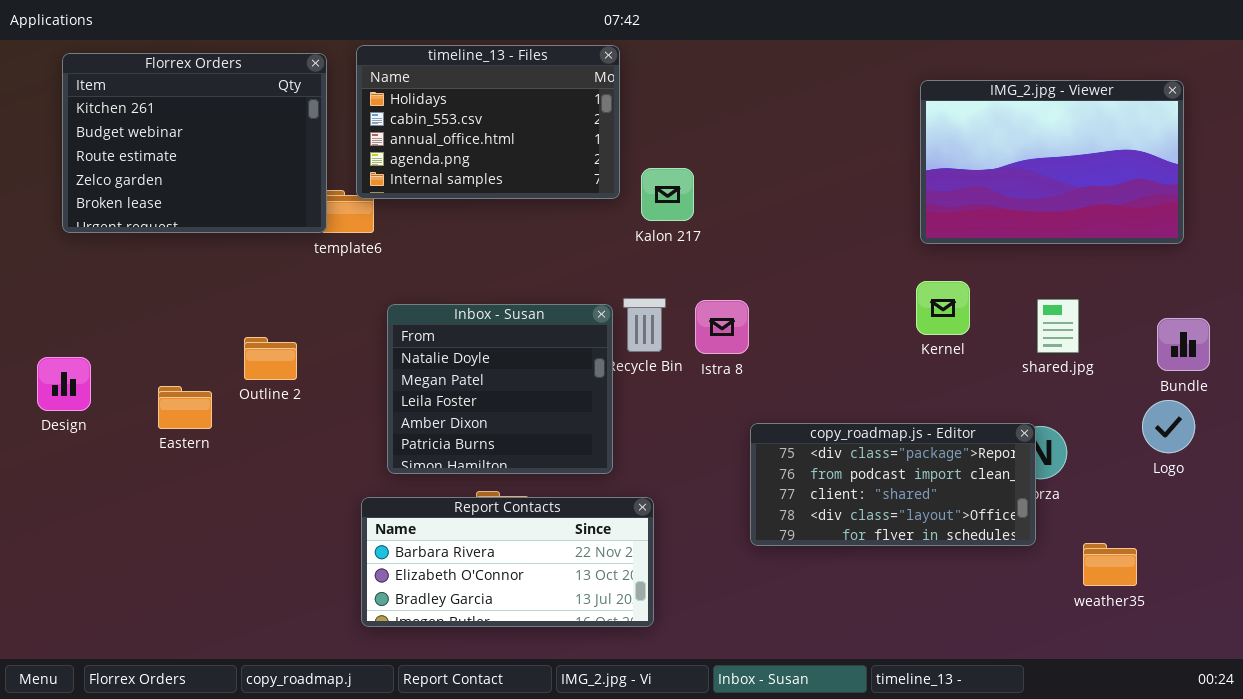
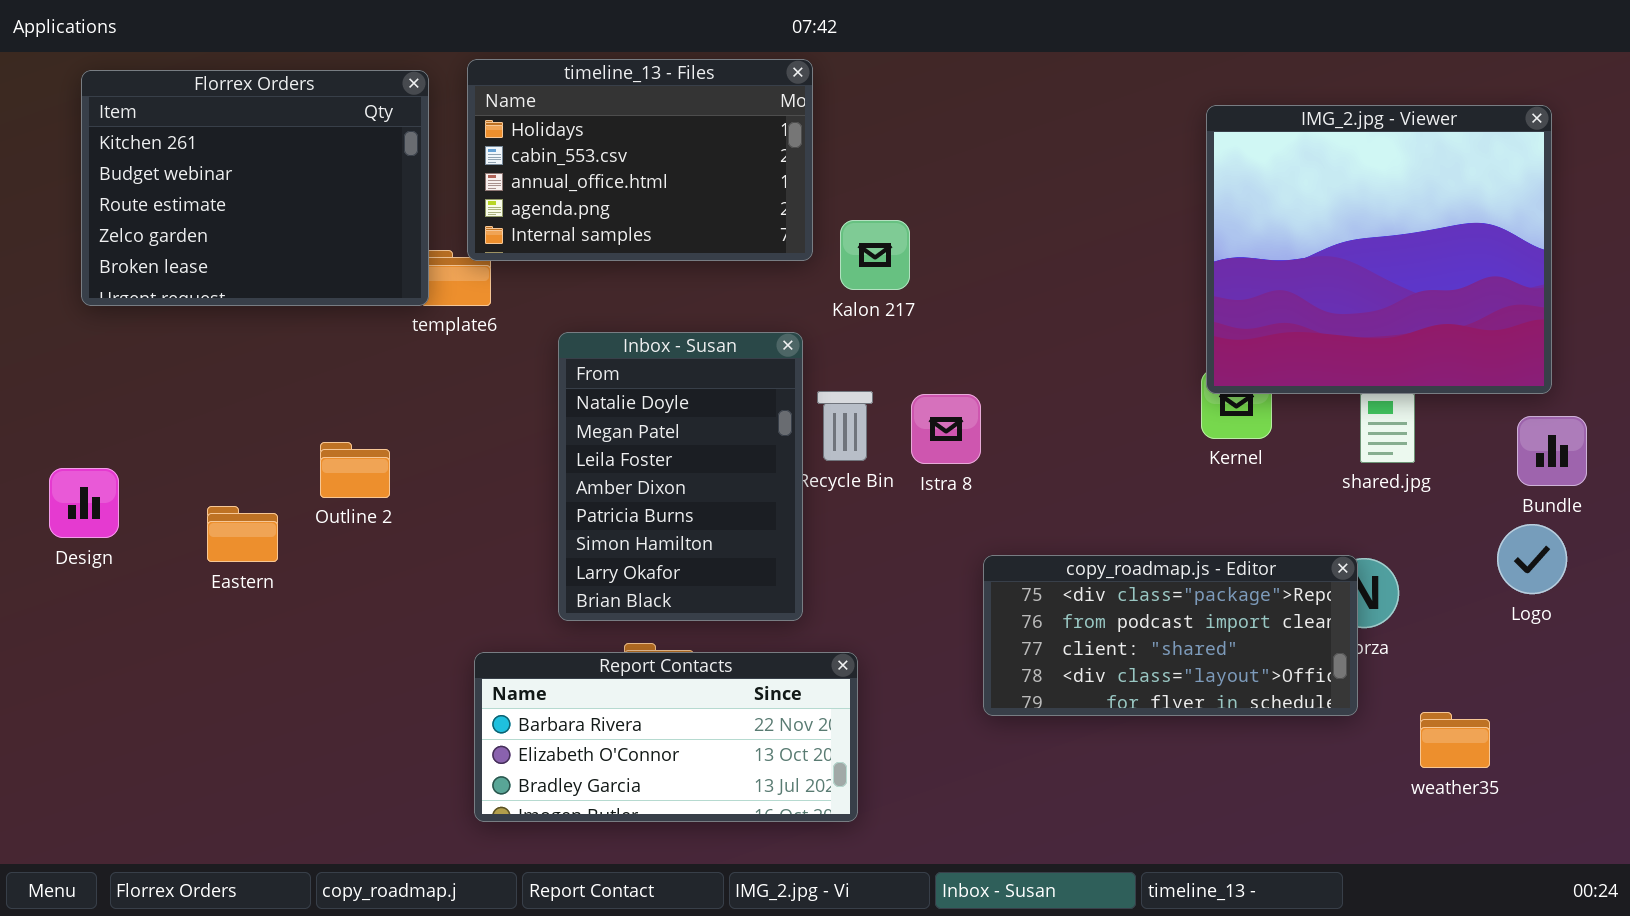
IMG_2.jpg - Viewer: [920,80,1184,244] -> [1206,105,1552,394], resized
Inbox - Susan: [387,304,613,474] -> [558,332,803,621], resized

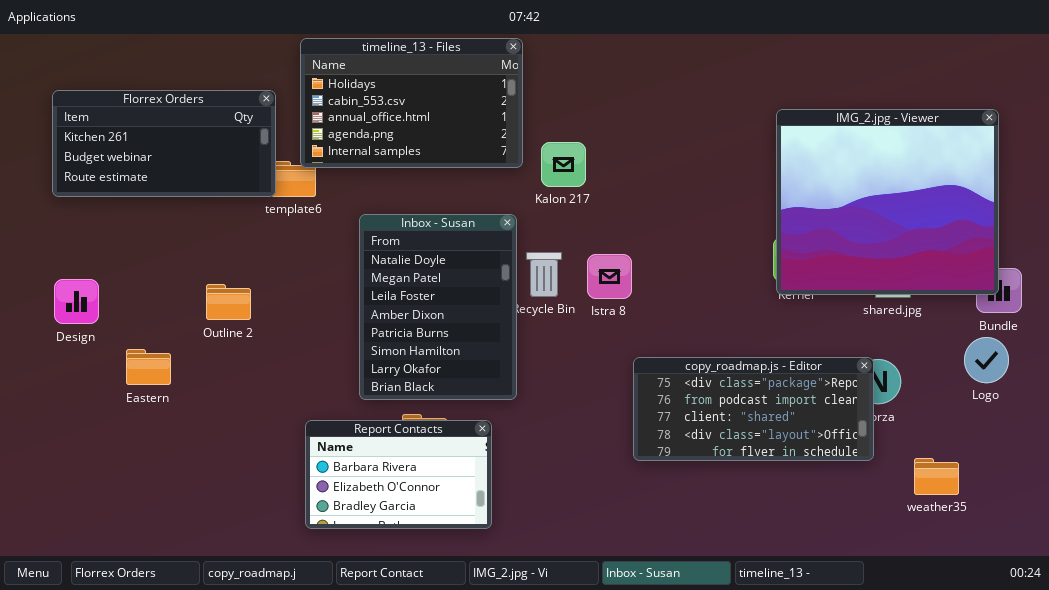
Florrex Orders: [81,70,429,306] -> [52,90,276,197], resized
IMG_2.jpg - Viewer: [1206,105,1552,394] -> [776,109,999,295], moved
Design: [49,468,119,538] -> [54,279,99,324], moved
Eastern: [207,506,278,562] -> [126,349,171,385], moved
Report Contacts: [474,652,858,822] -> [305,420,492,529], resized

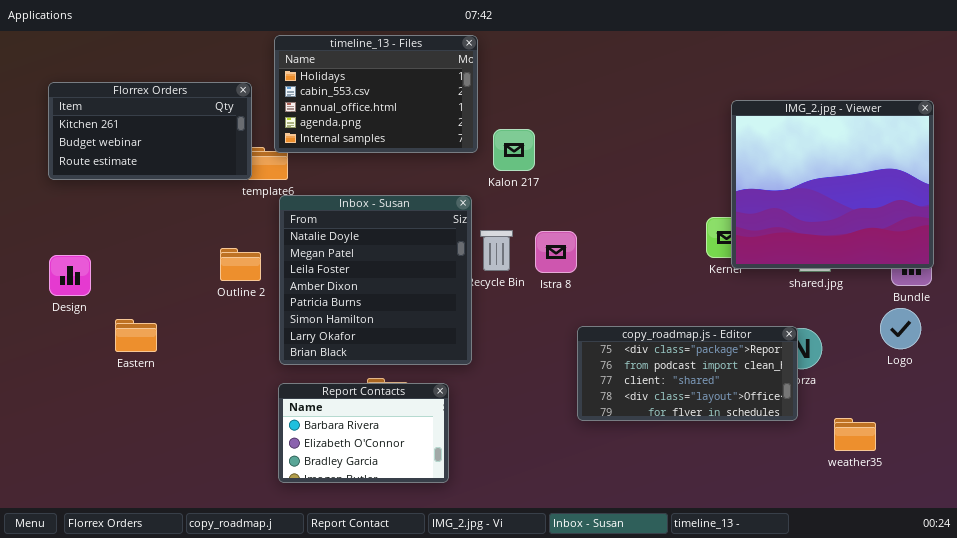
IMG_2.jpg - Viewer: [776,109,999,295] -> [731,100,934,269], moved
Inbox - Susan: [359,214,517,400] -> [279,195,472,365], resized
Outline 2: [206,284,251,320] -> [220,248,261,281], moved

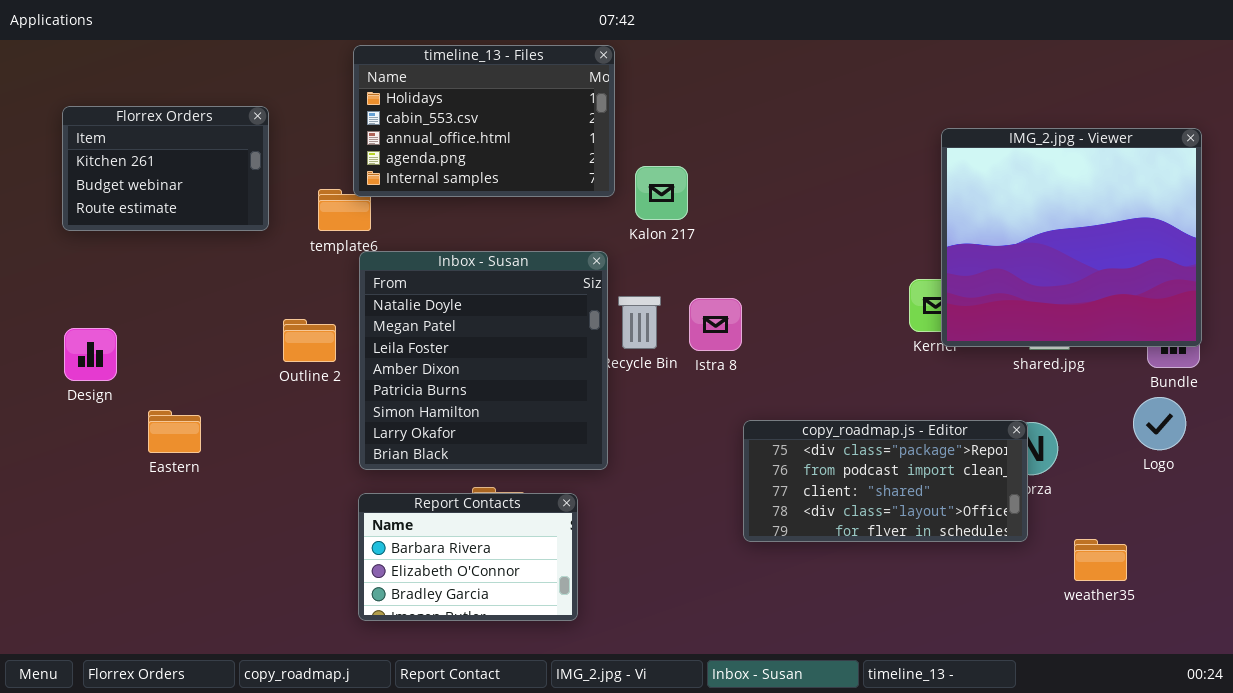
Florrex Orders: [48,82,252,180] -> [62,106,269,231], resized

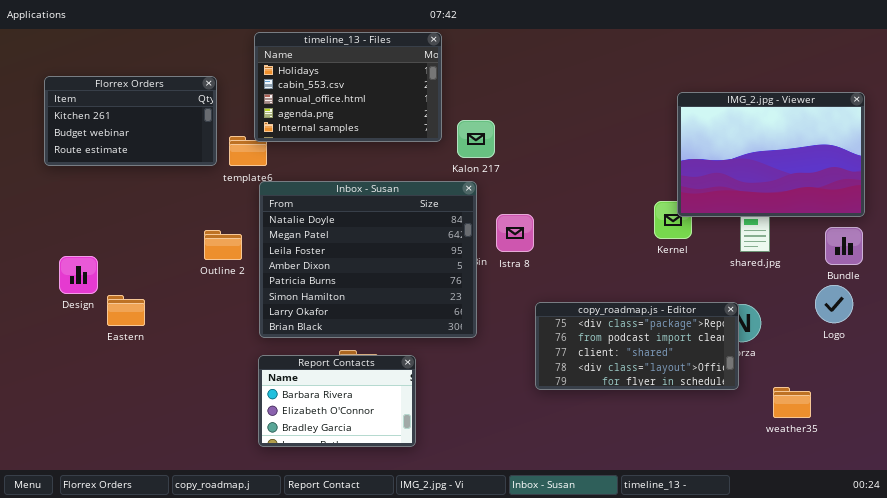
Florrex Orders: [62,106,269,231] -> [44,76,217,166], resized
IMG_2.jpg - Viewer: [941,128,1202,347] -> [677,92,865,217], resized
Inbox - Susan: [359,251,608,470] -> [259,181,477,338], resized
Design: [64,328,117,381] -> [59,256,98,294], moved

